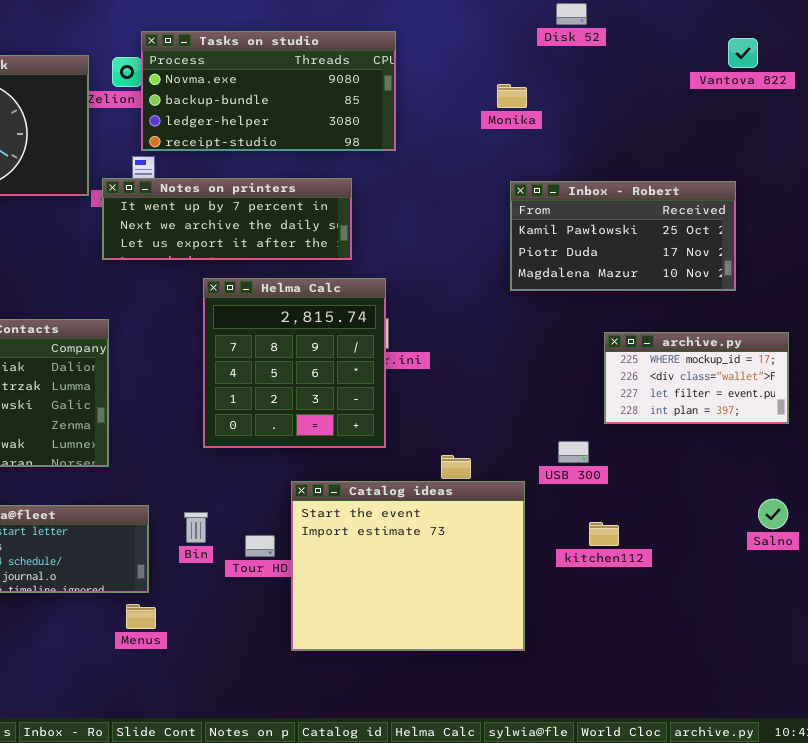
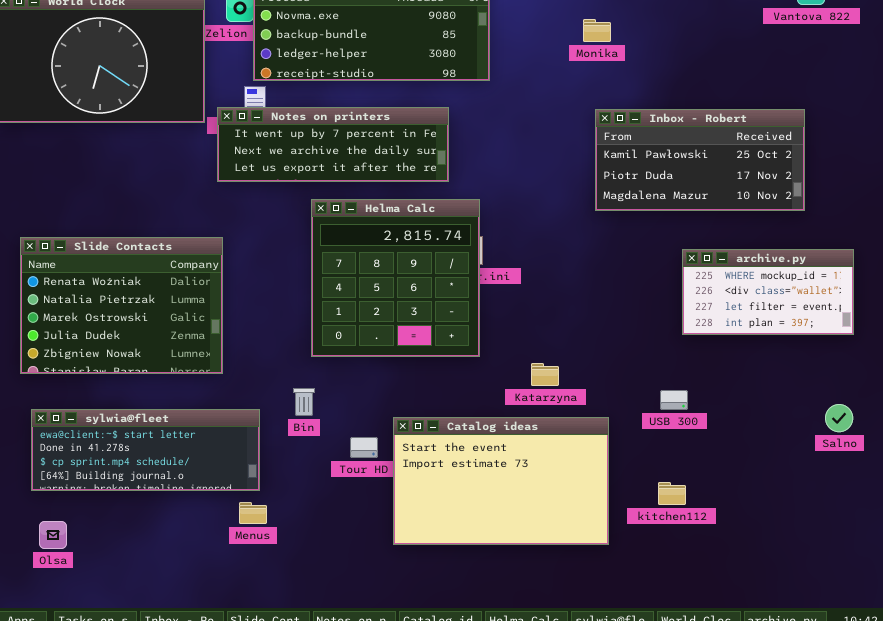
USB 300: [558,441,589,463] -> [660,390,688,410], moved
Catalog ideas: [291,481,525,651] -> [393,417,609,545], resized
Bin: [184,512,208,543] -> [293,388,315,416], moved
kitchen112: [589,522,619,546] -> [658,482,686,505], moved

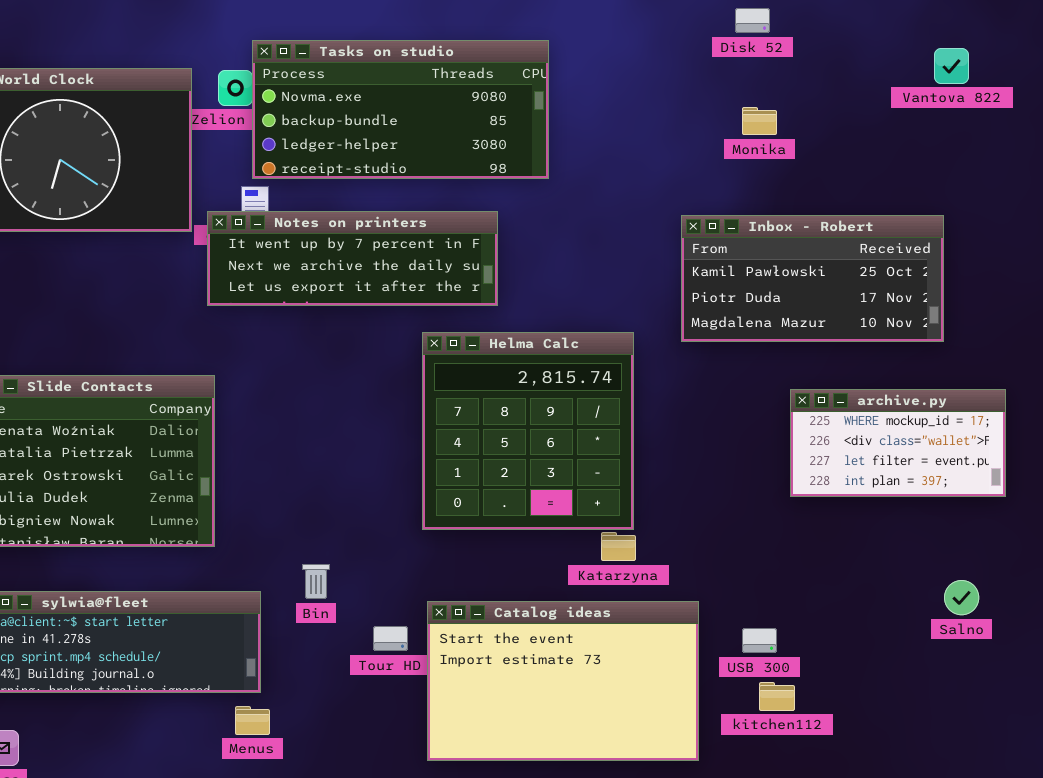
Monika: [583,19,611,42] -> [742,107,777,135], moved
Helma Calc: [311,199,480,357] -> [422,332,634,530], moved
USB 300: [660,390,688,410] -> [742,628,777,653], moved
Salno: [825,404,853,432] -> [944,580,979,615], moved

